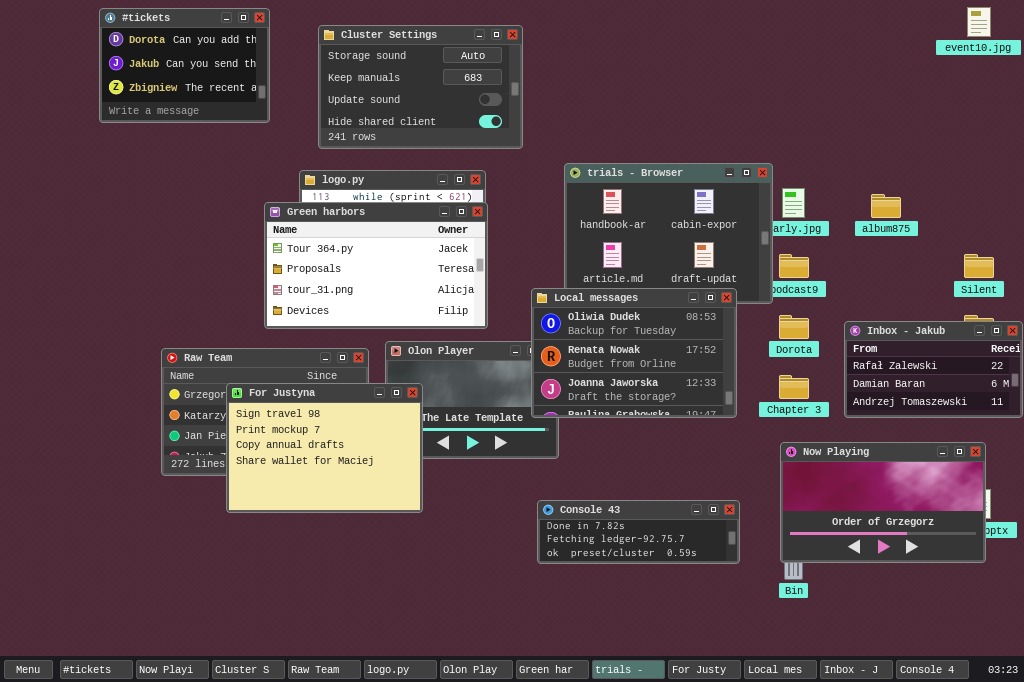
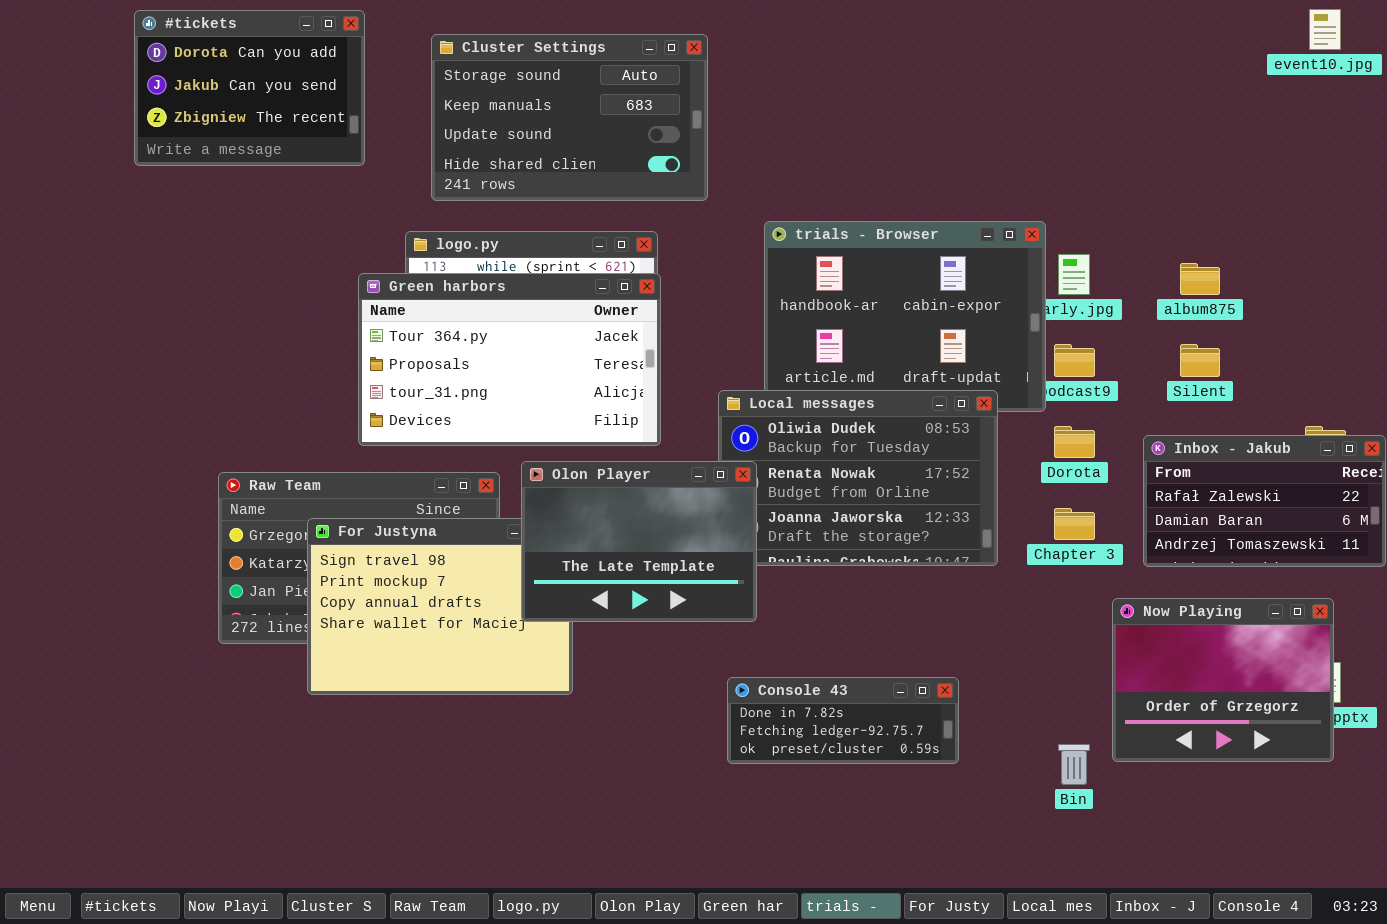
Silent: [964,254,994,278] -> [1180,344,1220,377], moved
Olon Player: [385,341,559,459] -> [521,461,757,622], raised
Now Playing: [780,442,986,563] -> [1112,598,1334,762], resized
Console 43: [537,500,740,564] -> [727,677,959,764], resized

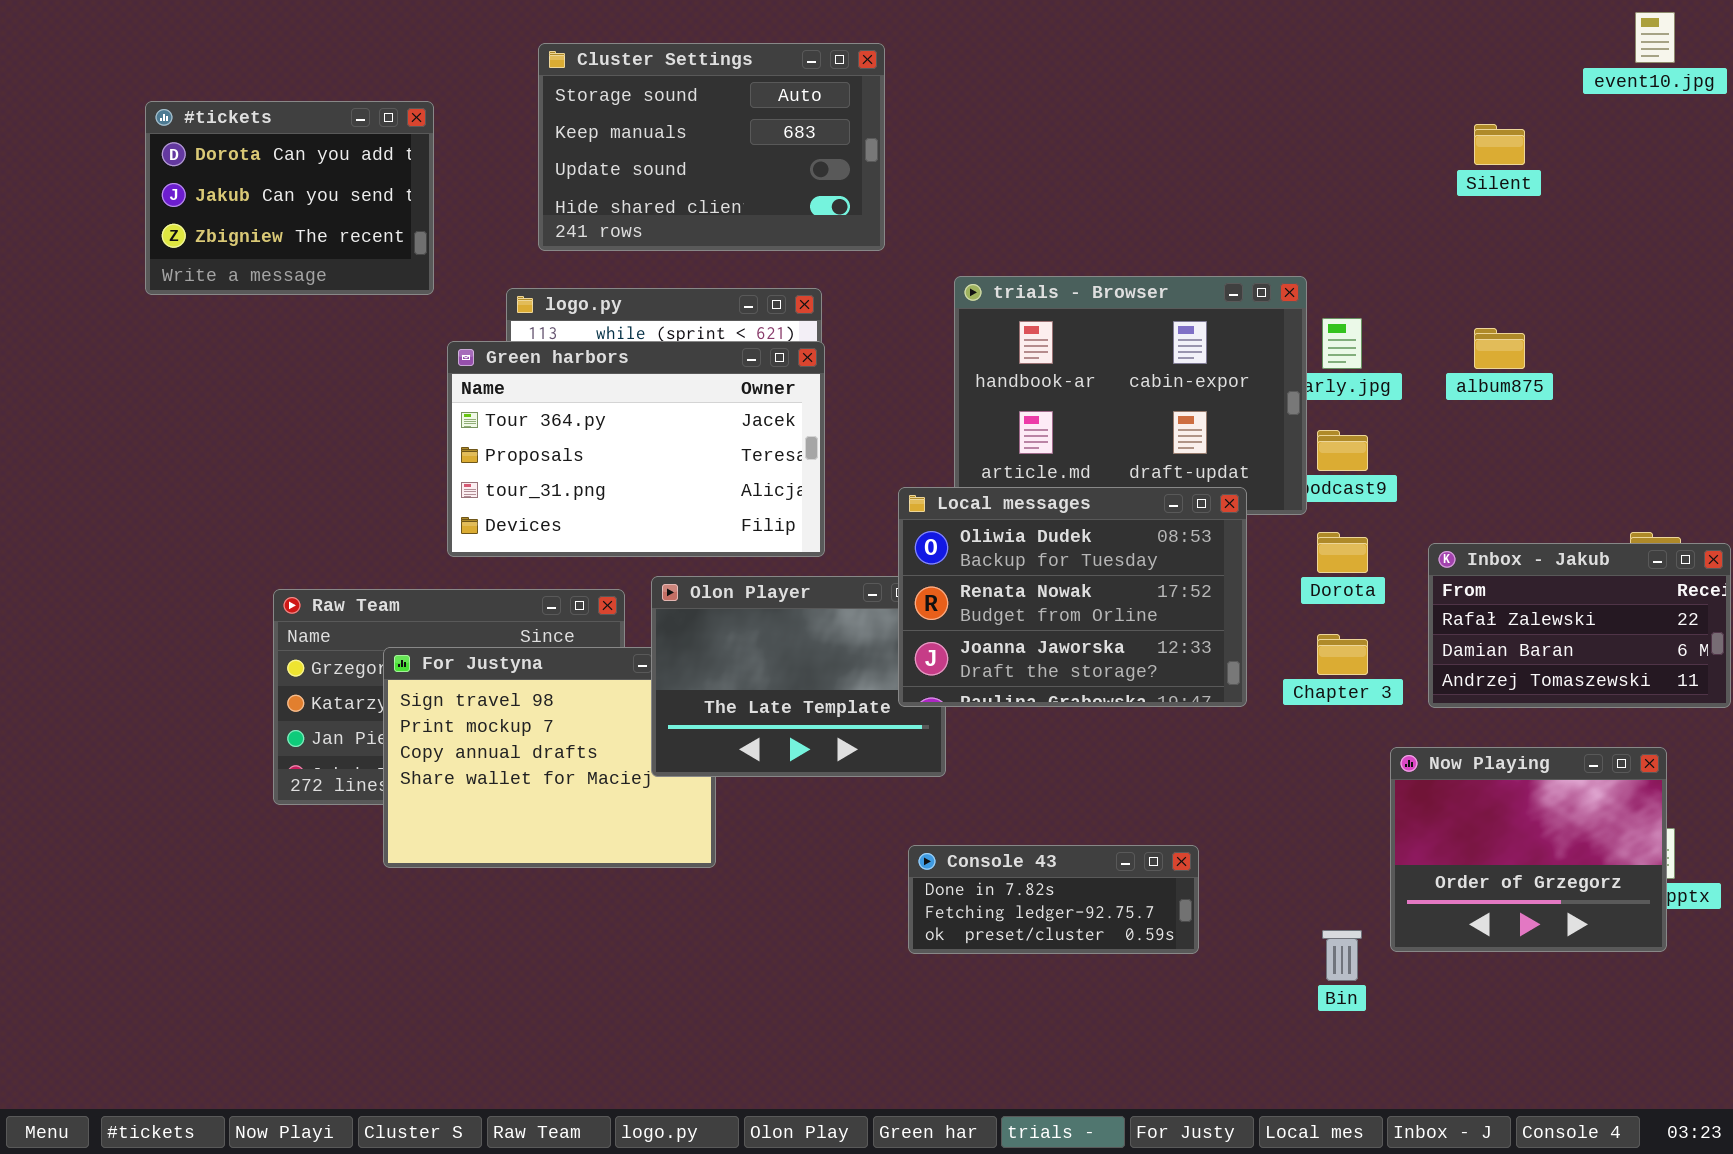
#tickets: [134,10,365,166] -> [145,101,434,295], moved
Silent: [1180,344,1220,377] -> [1474,124,1525,165], moved
Local messages: [718,390,998,566] -> [898,487,1247,707], raised

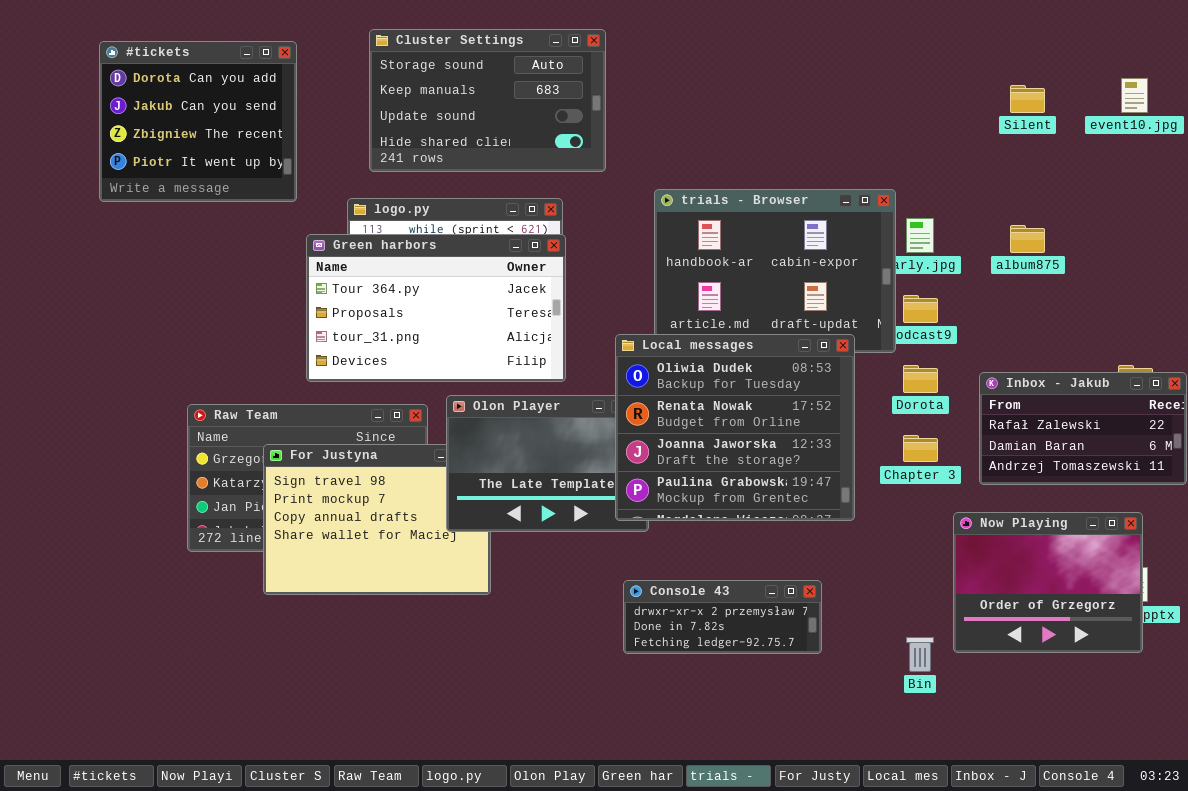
event10.jpg: [1635,12,1675,63] -> [1121,78,1148,113], moved
#tickets: [145,101,434,295] -> [99,41,297,202], resized
Local messages: [898,487,1247,707] -> [615,334,855,521], resized
Console 43: [908,845,1199,954] -> [623,580,822,654], scrolled up 1 row

